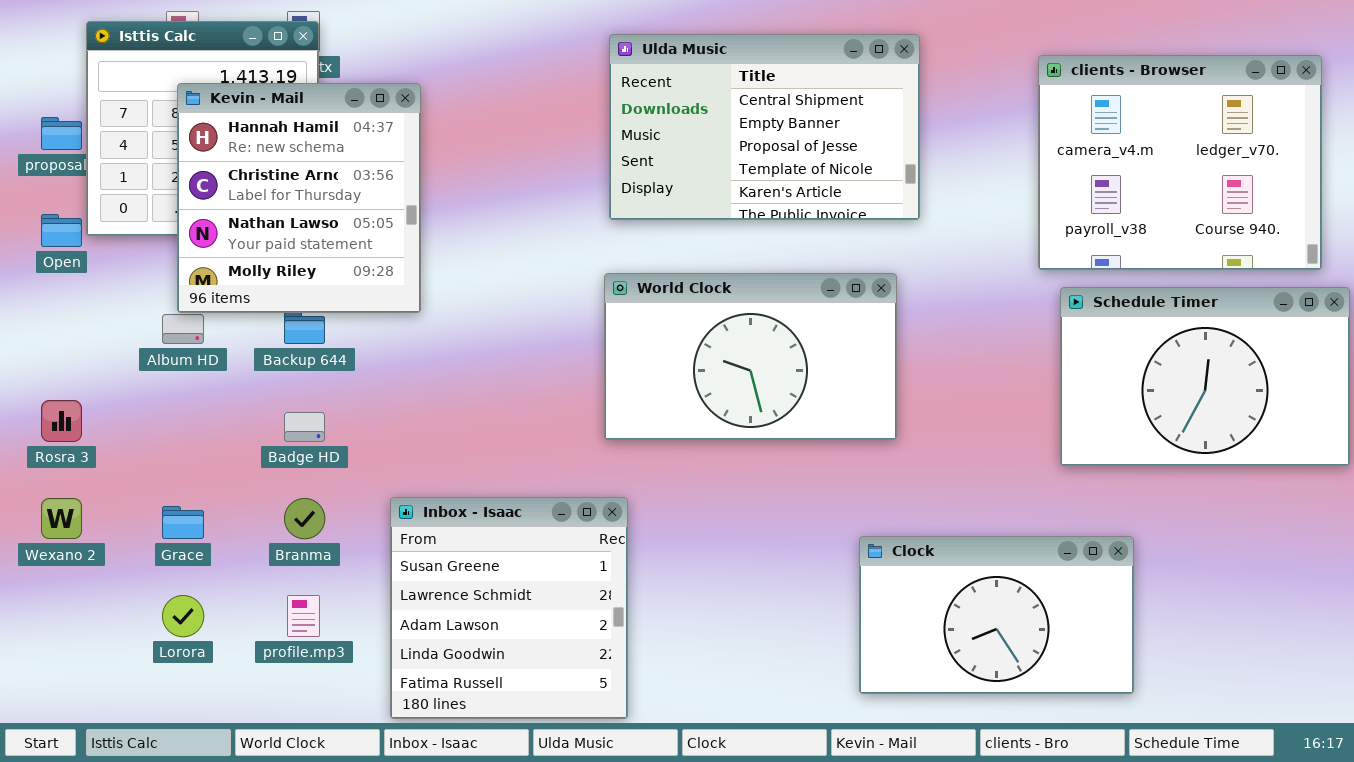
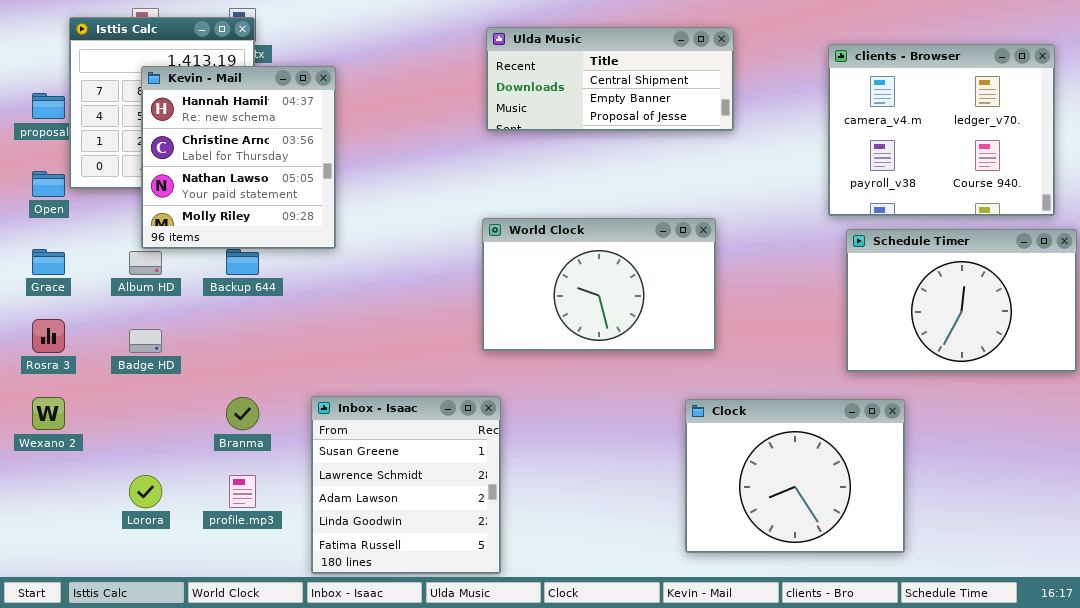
Ulda Music: [609,34,920,220] -> [486,27,734,131], resized
Badge HD: [284,412,325,442] -> [129,329,162,353], moved
Grace: [162,506,204,539] -> [32,249,65,275], moved
Clock: [859,536,1134,694] -> [685,399,905,553], resized

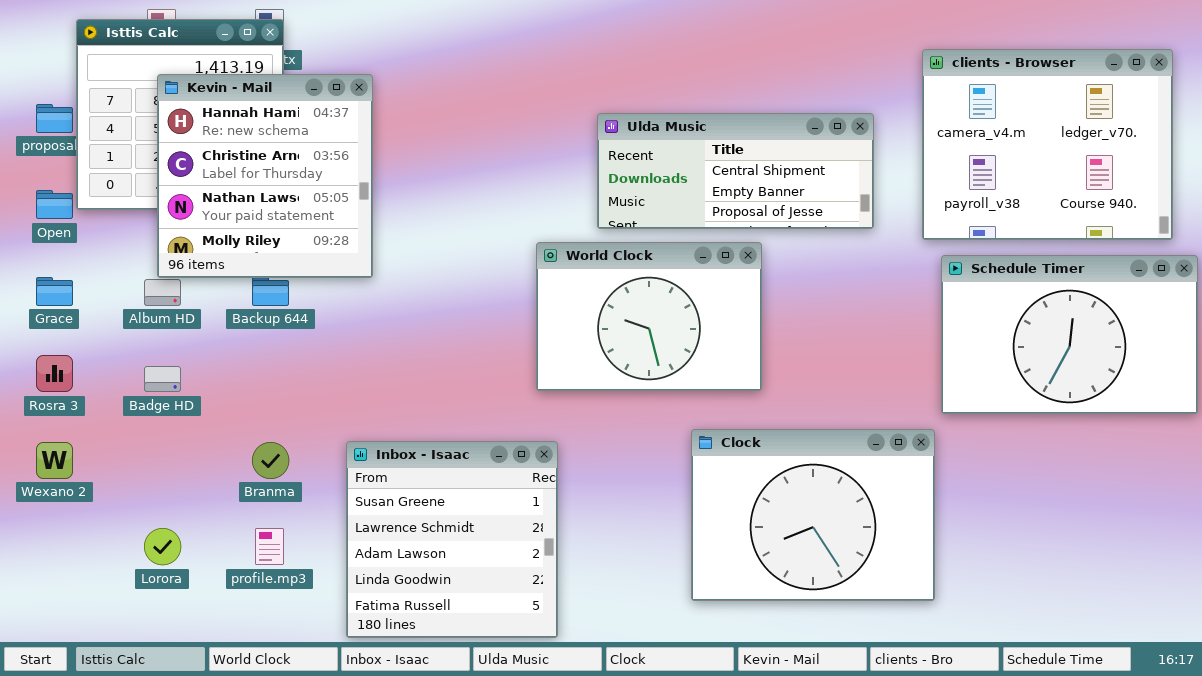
Ulda Music: [486,27,734,131] -> [597,113,874,229], moved
World Clock: [482,218,716,351] -> [536,242,762,391], resized
Clock: [685,399,905,553] -> [691,429,935,601], moved

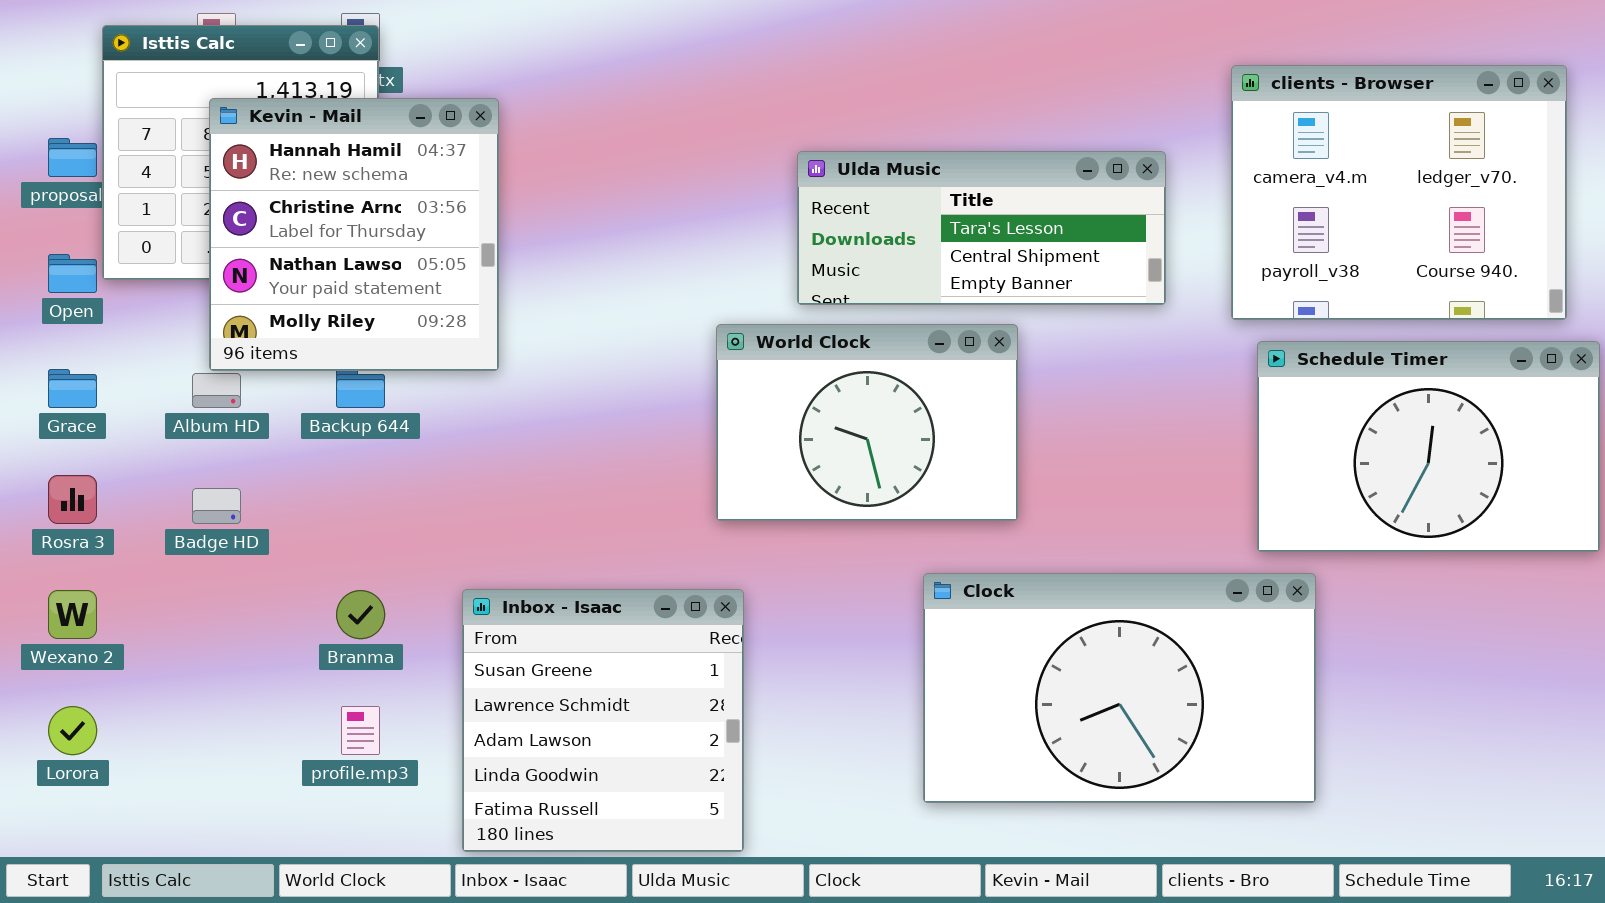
Ulda Music: [597,113,874,229] -> [797,151,1166,305], scrolled up 1 row
Clock: [691,429,935,601] -> [923,573,1316,803], resized
Lorora: [144,528,181,565] -> [48,706,97,755], moved

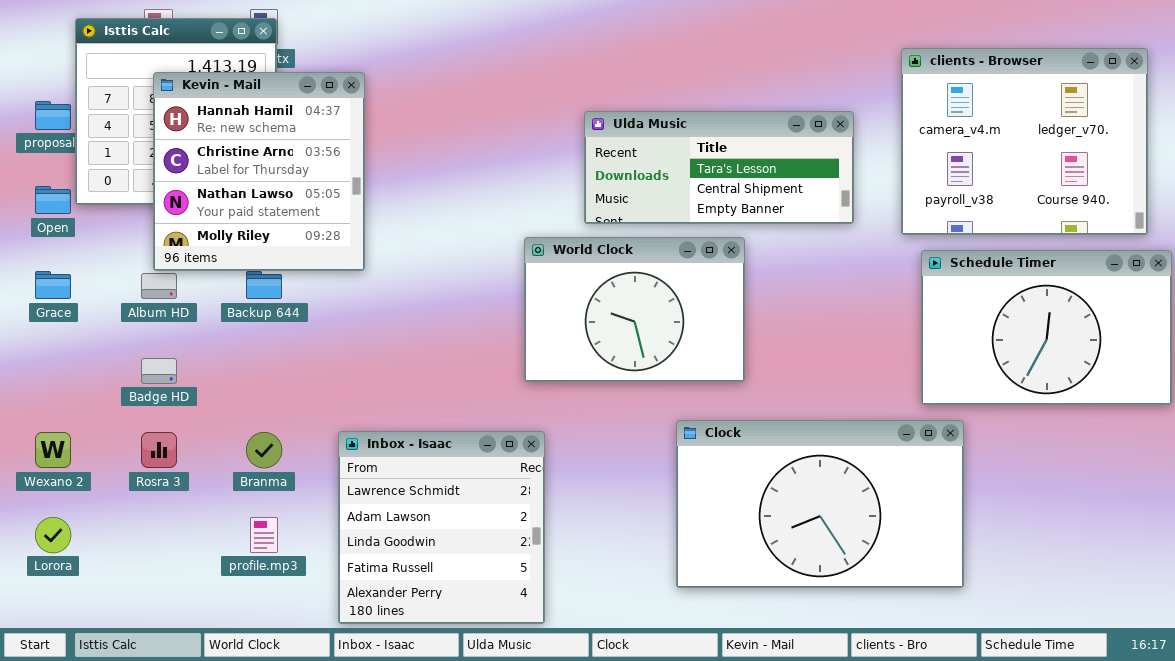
Rosra 3: [48,475,97,524] -> [141,432,177,468], moved
Inbox - Isaac: [462,589,744,852] -> [338,431,545,624], scrolled down 1 row

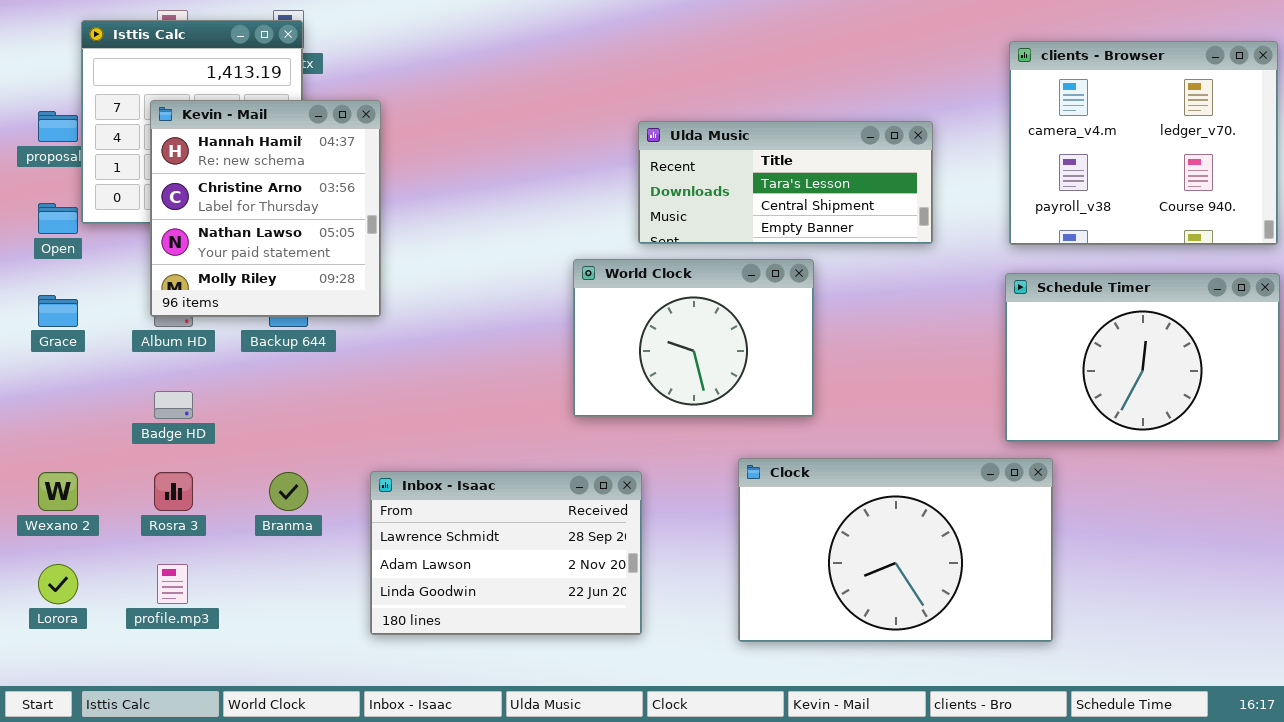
clients - Browser: [901,48,1148,235] -> [1009,41,1278,245], moved
Kevin - Mail: [153,72,365,271] -> [150,100,381,317], moved
Inbox - Isaac: [338,431,545,624] -> [370,471,642,635], resized
profile.mp3: [250,517,278,553] -> [157,564,188,604], moved

